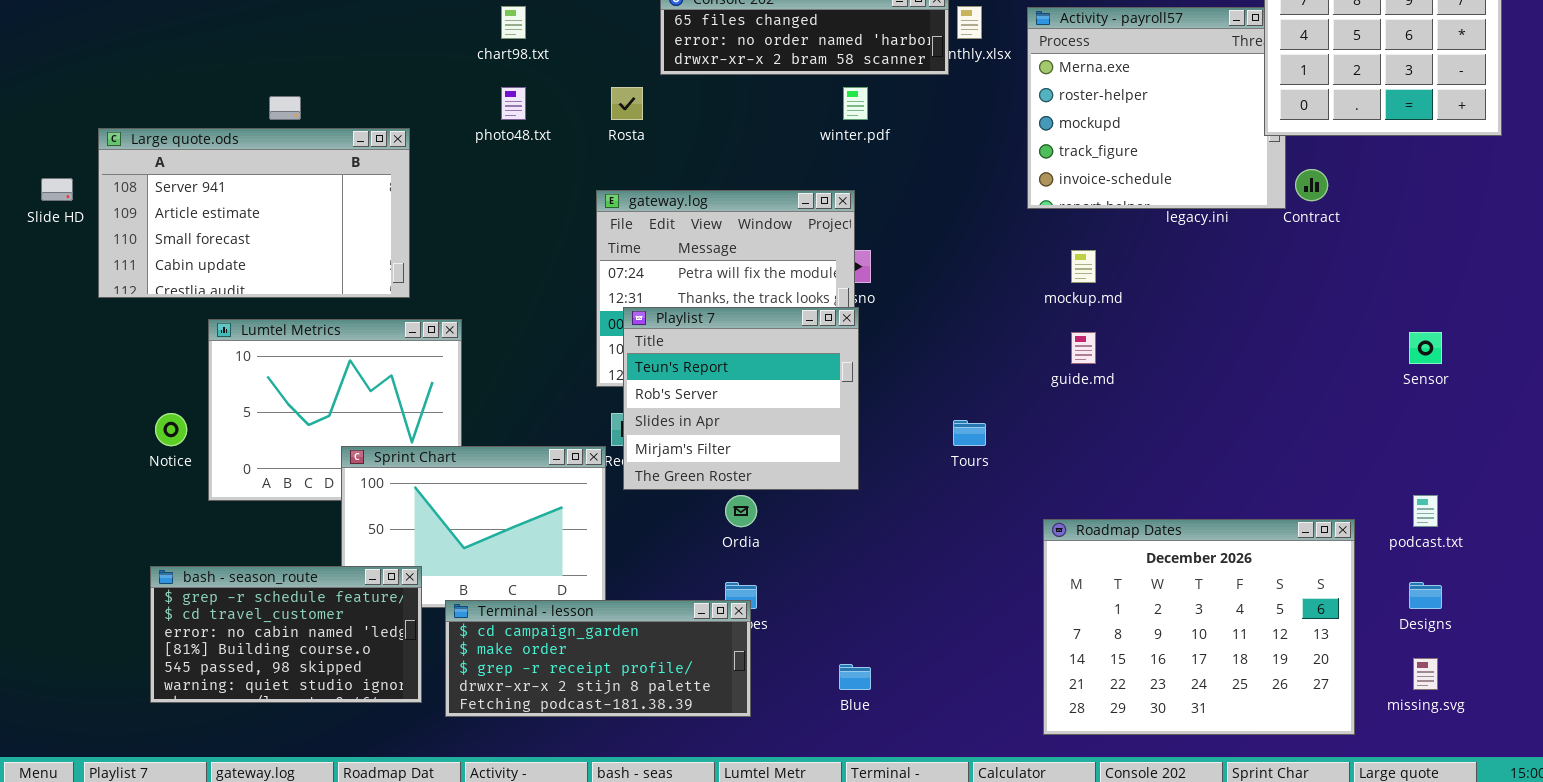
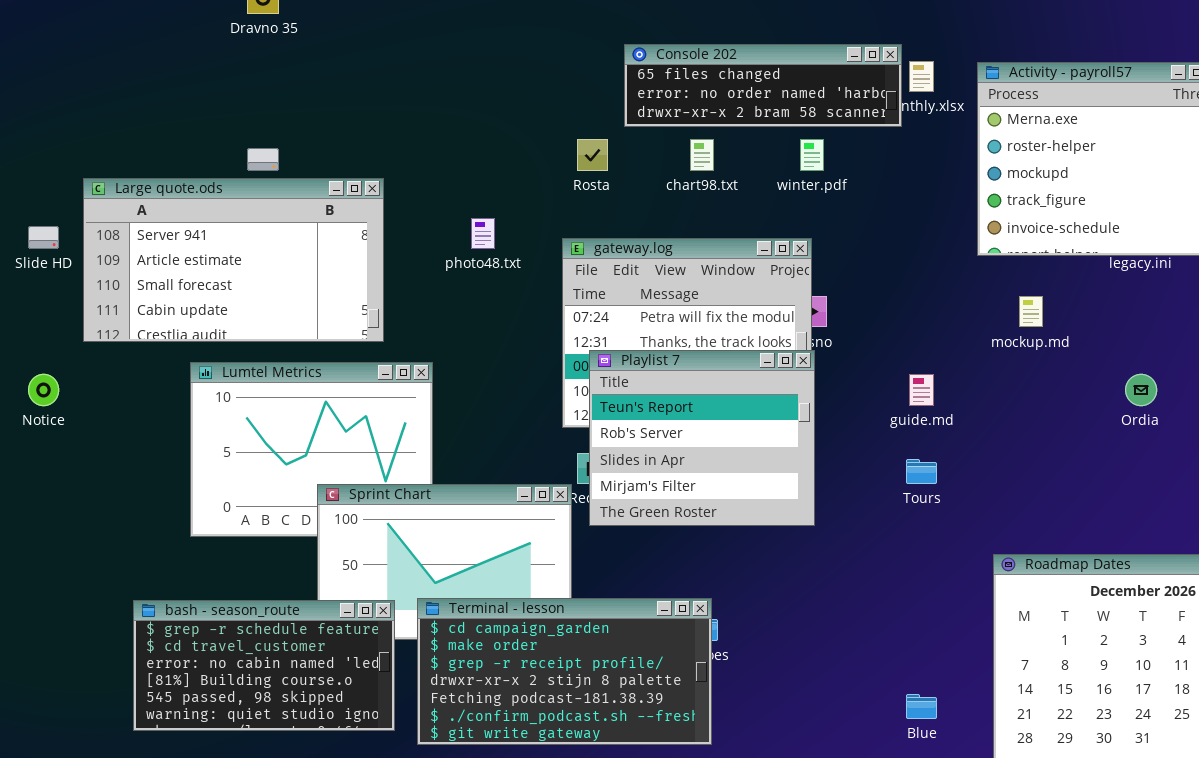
chart98.txt: [501,6,526,39] -> [690,139,714,171], moved
photo48.txt: [501,87,526,120] -> [471,218,495,249], moved
guide.md: [1071,332,1096,364] -> [909,374,934,406], moved
Notice: [155,413,187,446] -> [28,374,59,406], moved
Ordia: [725,495,757,527] -> [1125,374,1157,406], moved
Terminal - lesson: [445,600,751,717] -> [417,598,712,745], resized
Blue: [839,664,871,690] -> [906,694,937,719], moved

